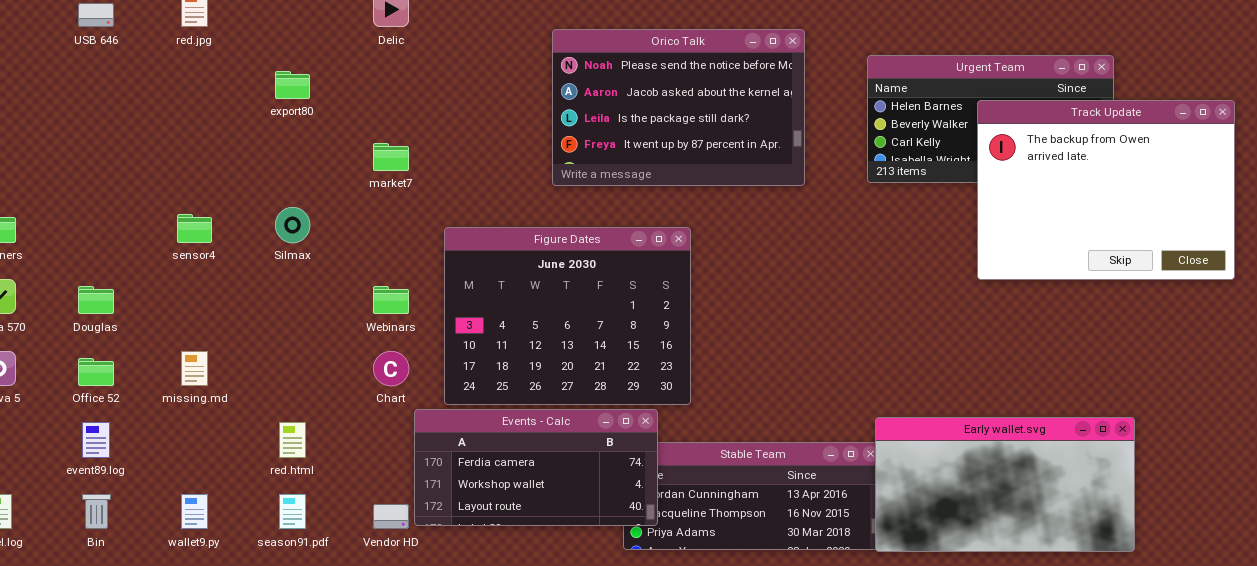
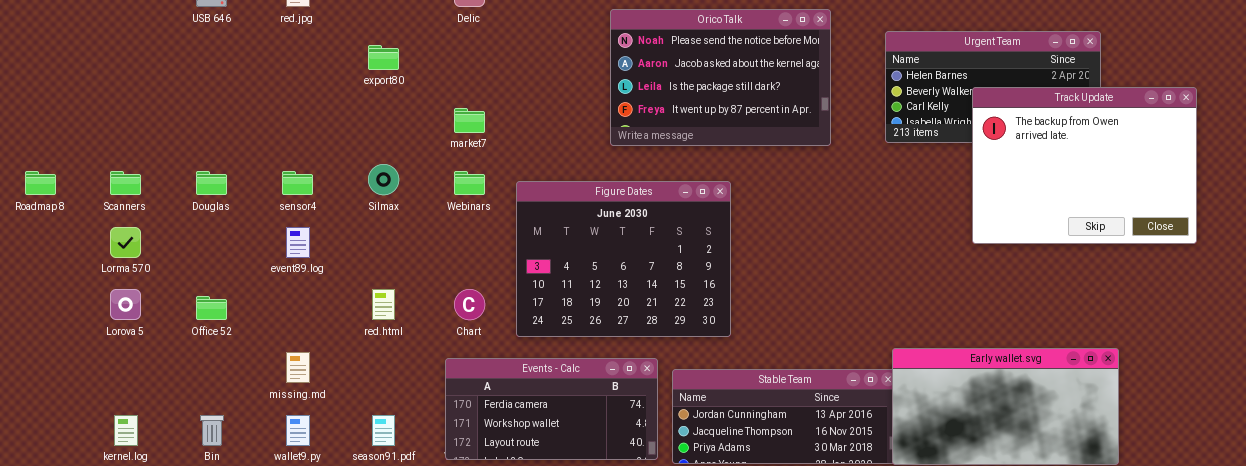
Track Update: [977,100,1235,280] -> [972,87,1197,244], moved
Douglas: [78,286,114,314] -> [196,171,227,195], moved
Webinars: [373,286,409,314] -> [454,171,485,195], moved
missing.md: [181,351,208,386] -> [286,352,310,383], moved
Events - Calc: [414,409,658,526] -> [445,358,658,460], moved
event89.log: [82,422,110,458] -> [286,227,310,258], moved
red.html: [279,422,306,458] -> [372,289,395,320], moved

